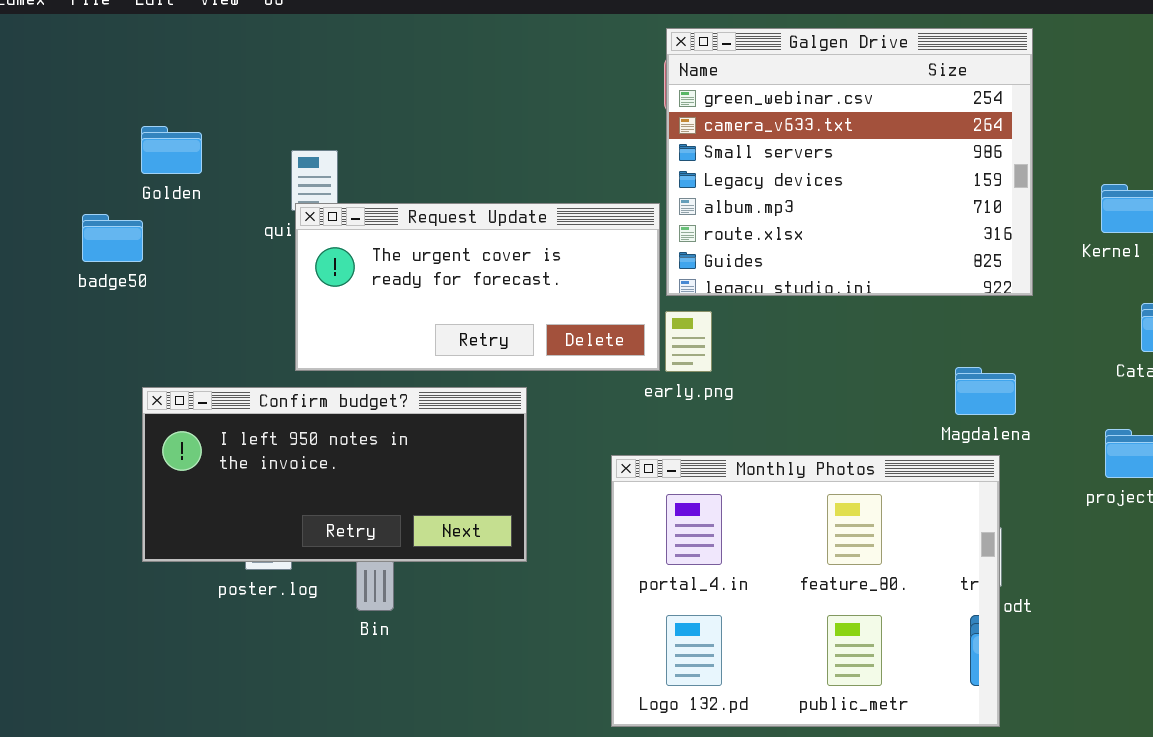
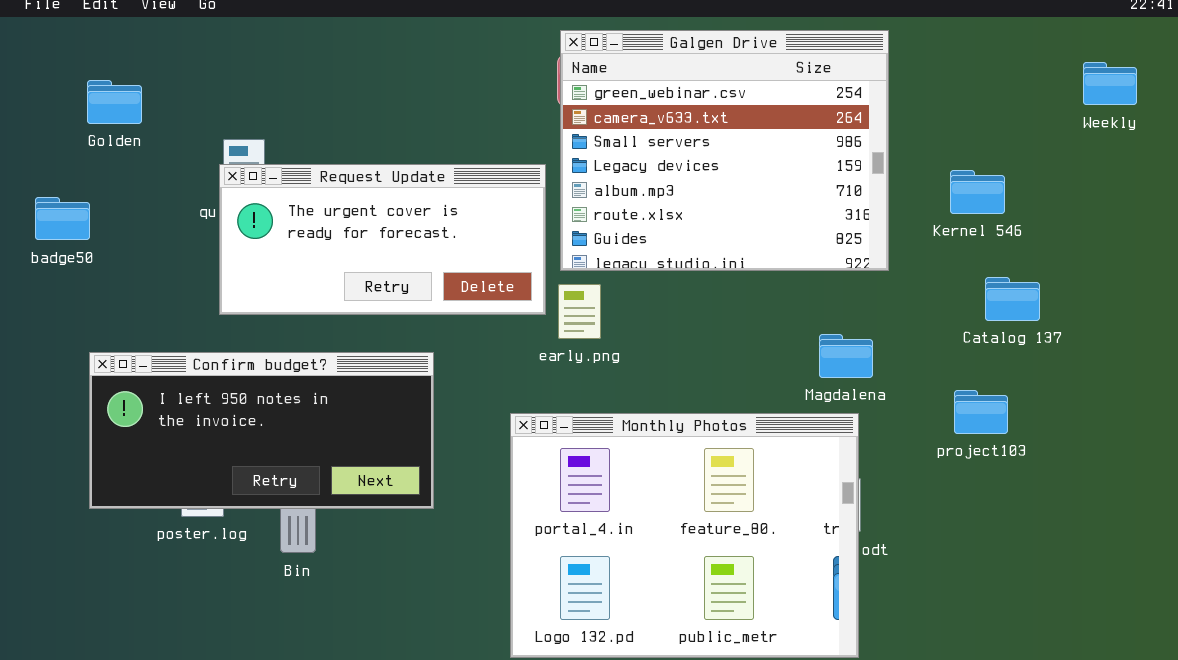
Golden: [141,126,202,174] -> [87,80,142,124], moved
Request Update: [295,203,660,371] -> [219,164,546,315], moved

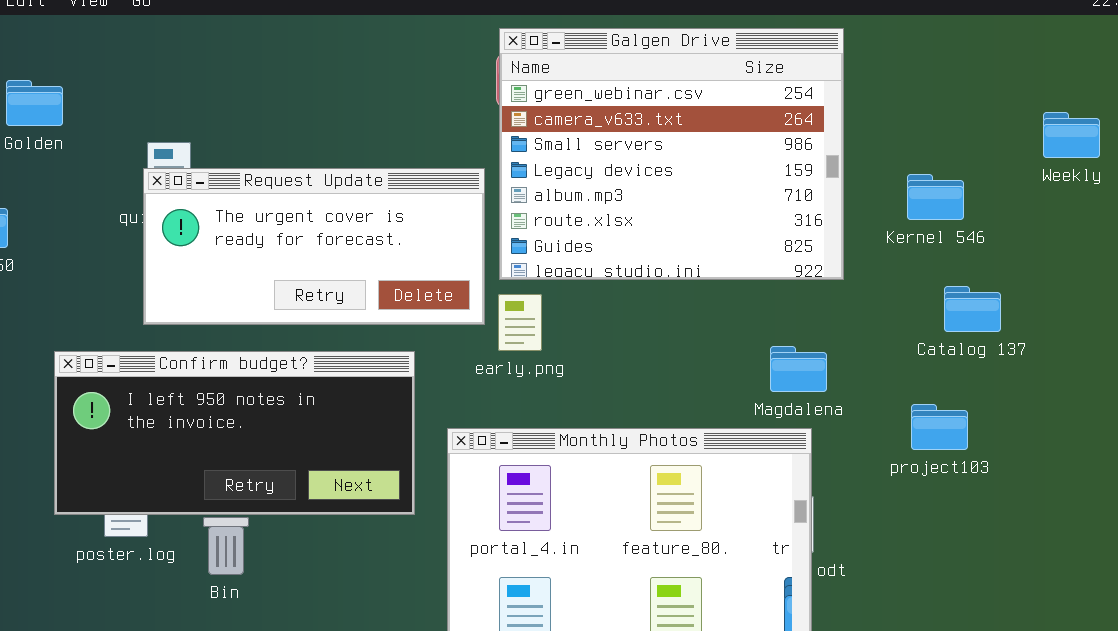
Weekly: [1083,62,1137,105] -> [1043,112,1100,158], moved
Confirm budget?: [89,352,434,509] -> [54,351,415,515], moved

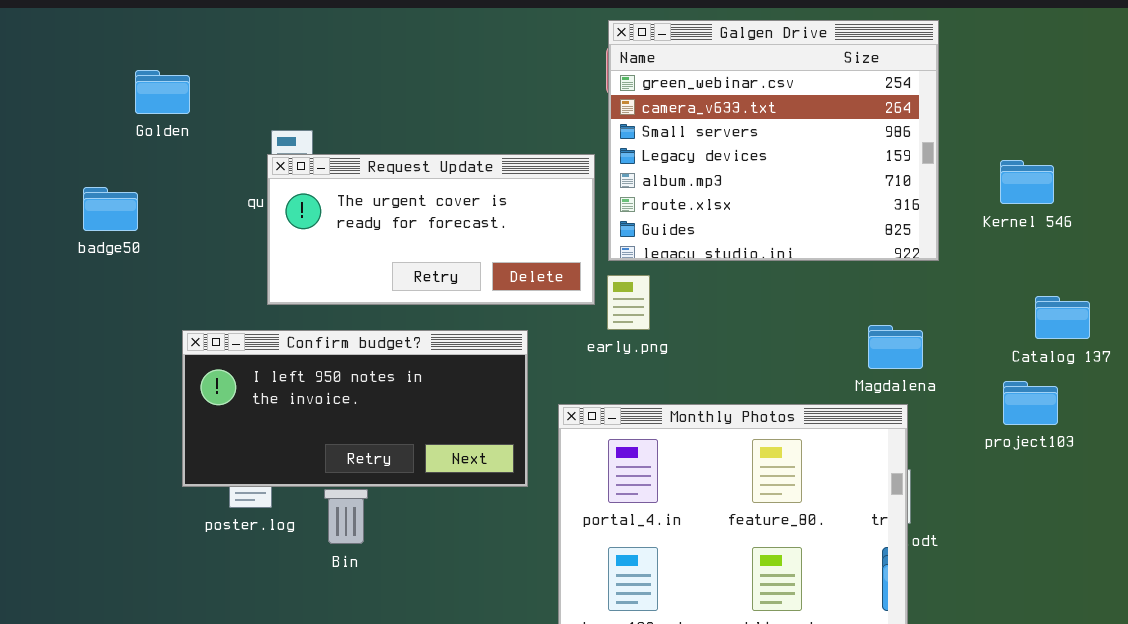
Catalog 137: [944,286,1001,332] -> [1035,296,1090,339], moved

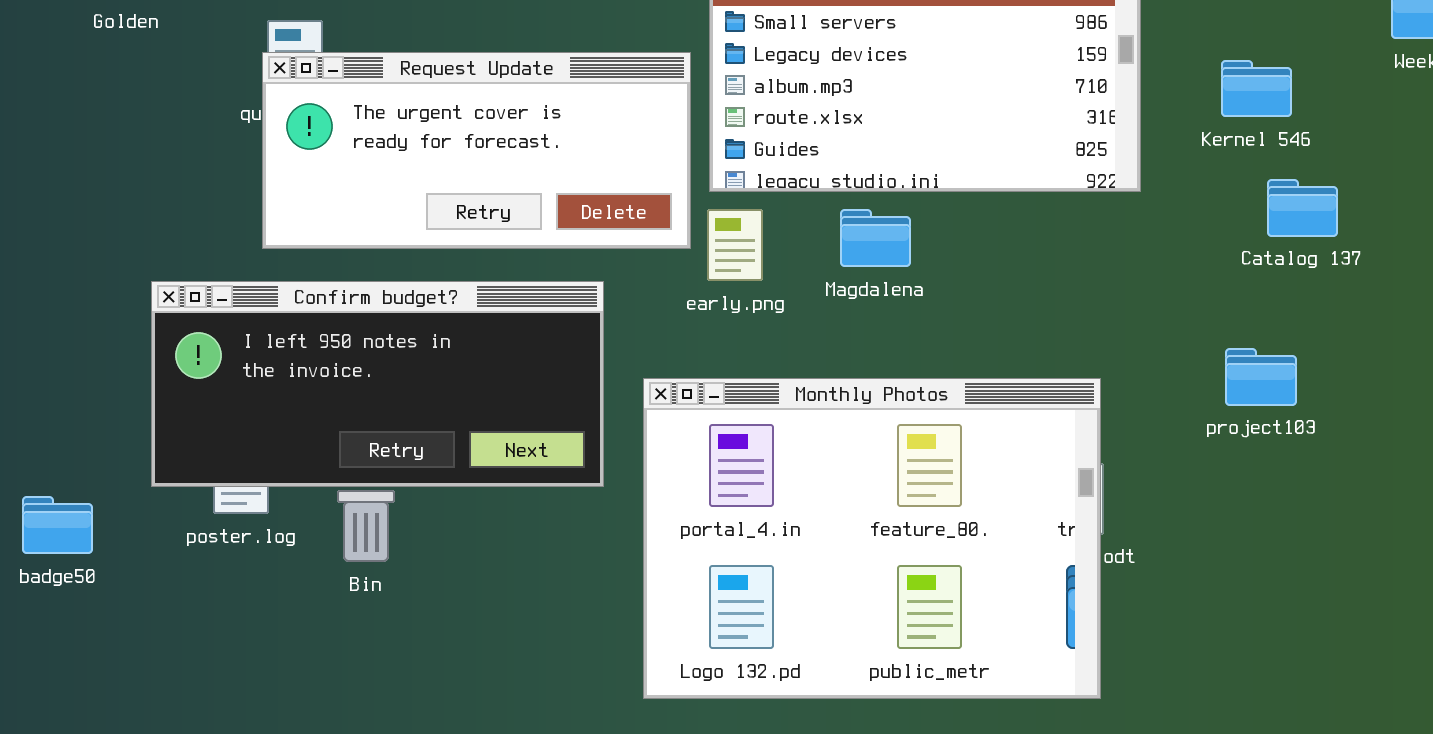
badge50: [83,187,138,231] -> [22,496,93,554], moved
Catalog 137: [1035,296,1090,339] -> [1267,179,1338,237], moved
Magdalena: [868,325,923,369] -> [840,209,911,267], moved

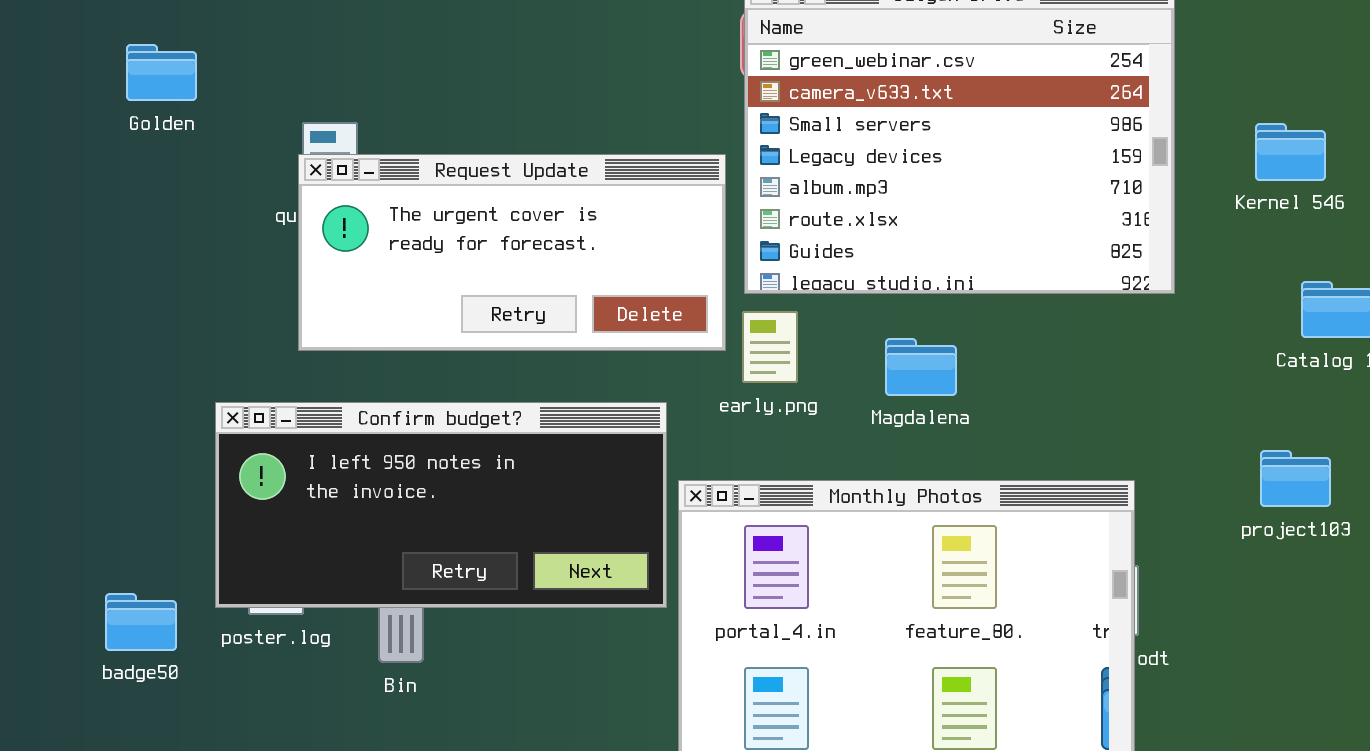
Kernel 546: [1221,60,1292,117] -> [1255,123,1326,181], moved
Magdalena: [840,209,911,267] -> [885,338,957,396], moved
Confirm budget?: [151,281,604,487] -> [215,402,667,608], moved
badge50: [22,496,93,554] -> [105,593,177,651], moved

